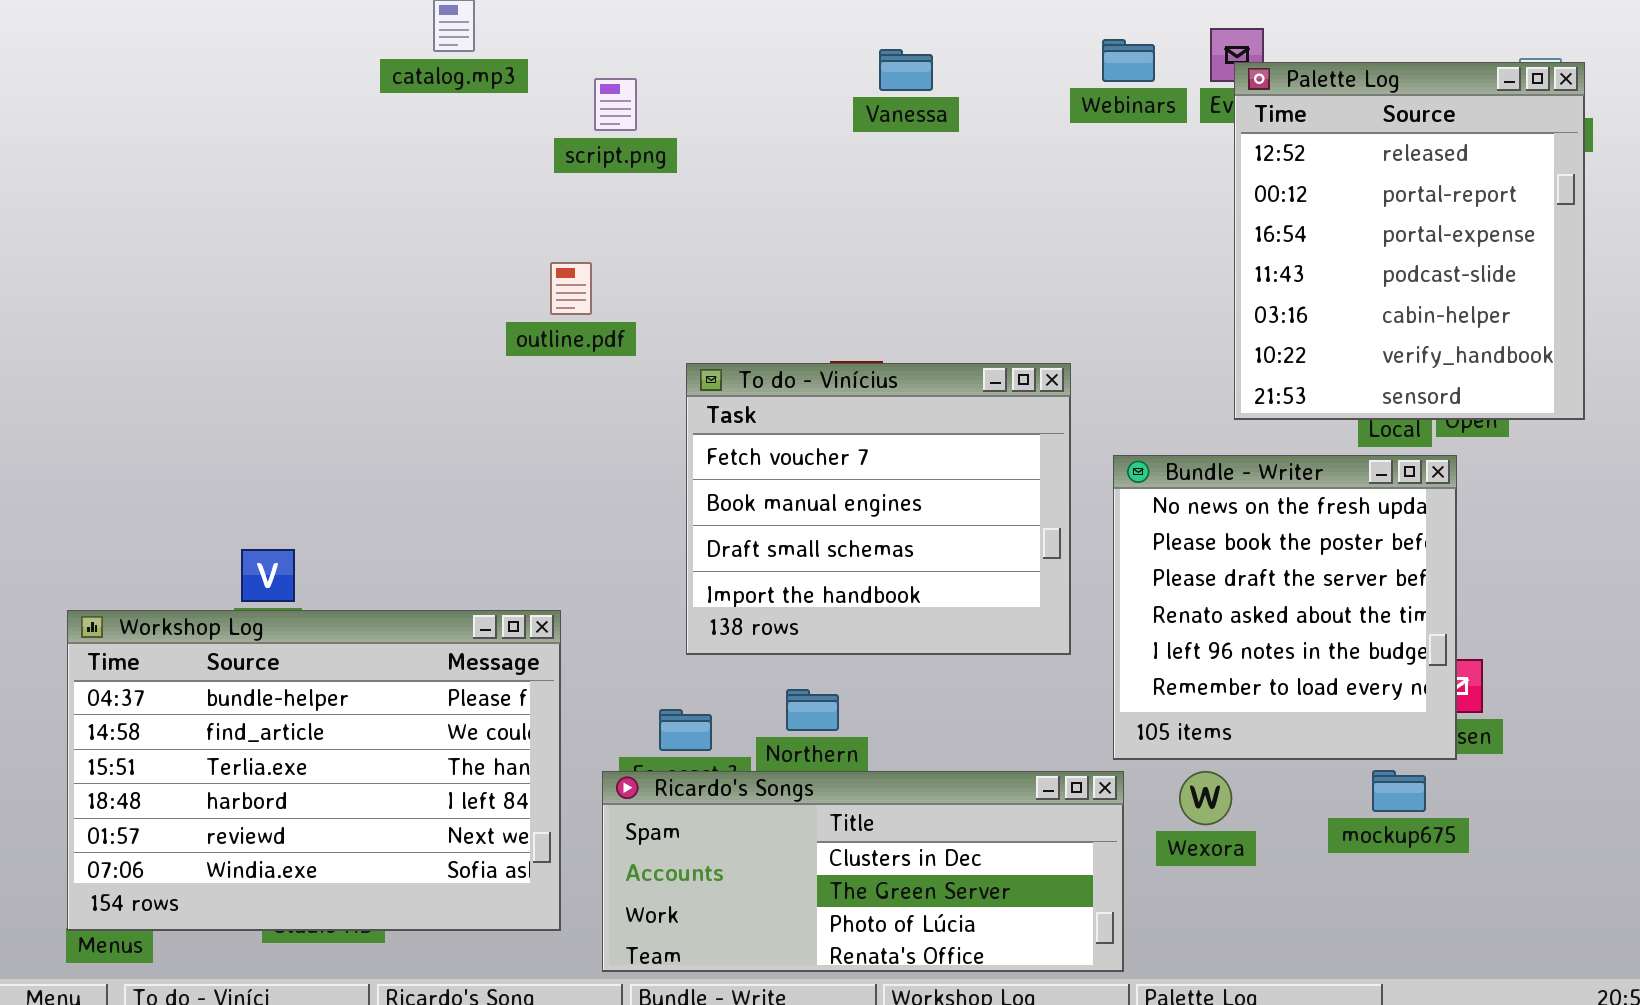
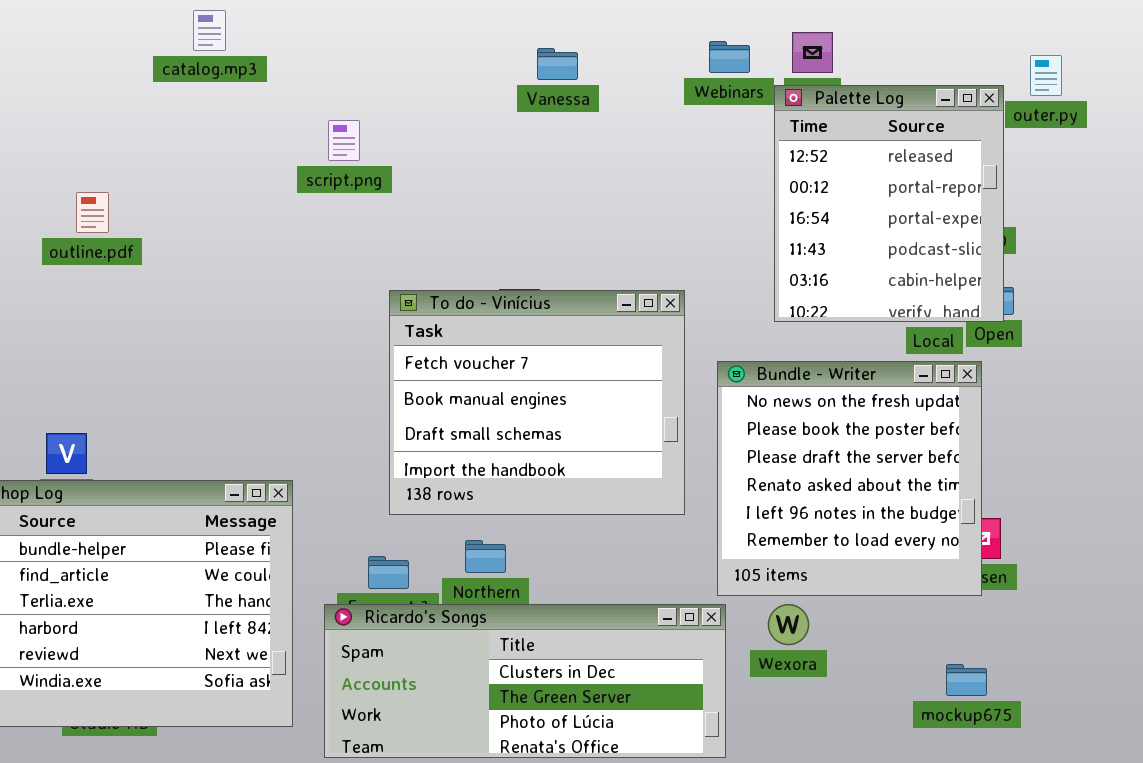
Palette Log: [1234,62,1585,420] -> [774,85,1004,322], moved, resized
script.png: [594,78,637,131] -> [328,120,360,161], moved
outline.pdf: [550,262,592,315] -> [76,192,109,233], moved
mockup675: [1372,770,1426,812] -> [946,664,987,696], moved

